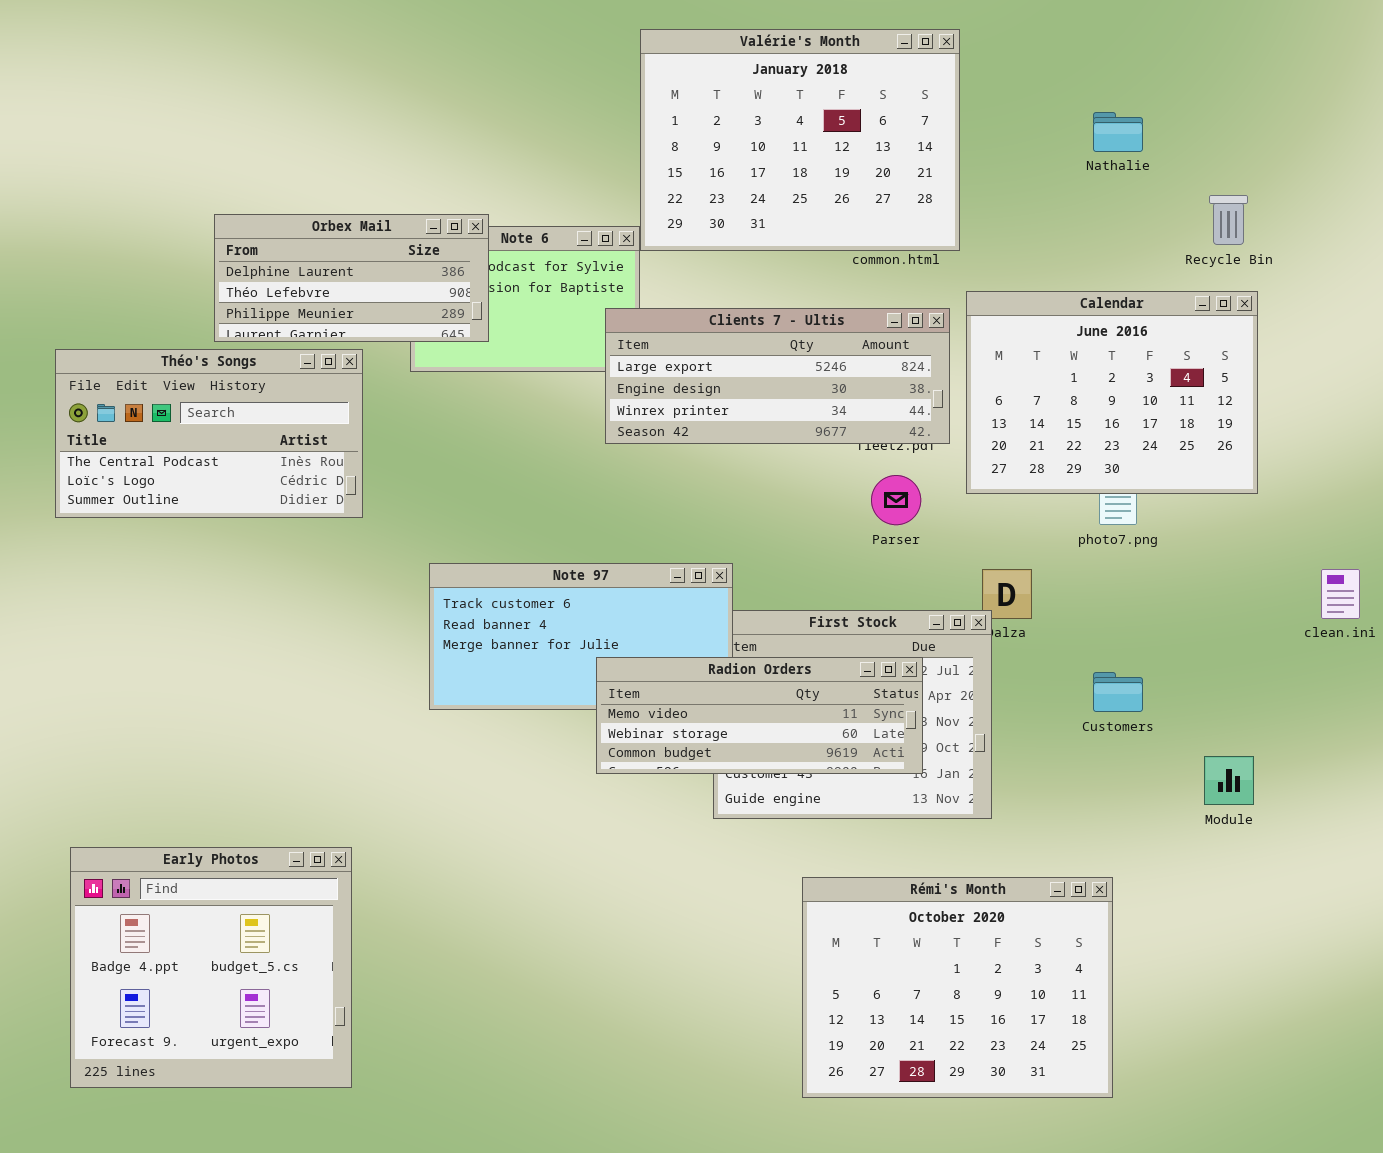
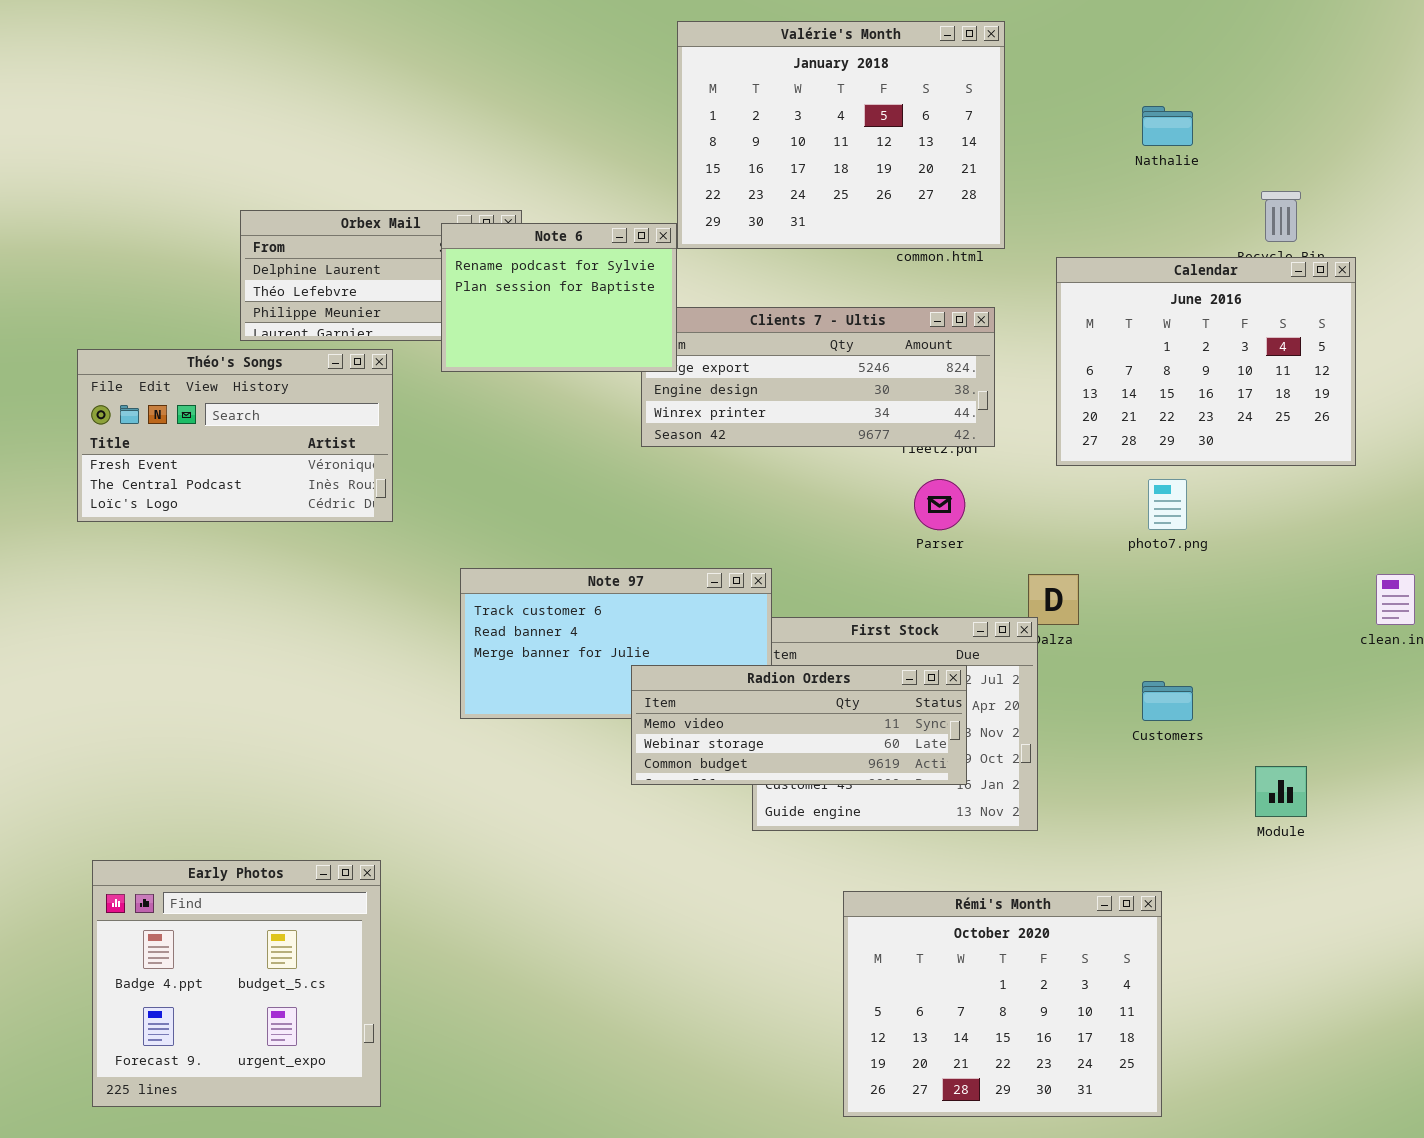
Note 6: [410,226,640,372] -> [441,223,677,372], raised
Calendar: [966,291,1258,494] -> [1056,257,1356,466], moved
Théo's Songs: [55,349,363,518] -> [77,349,393,522], scrolled up 1 row

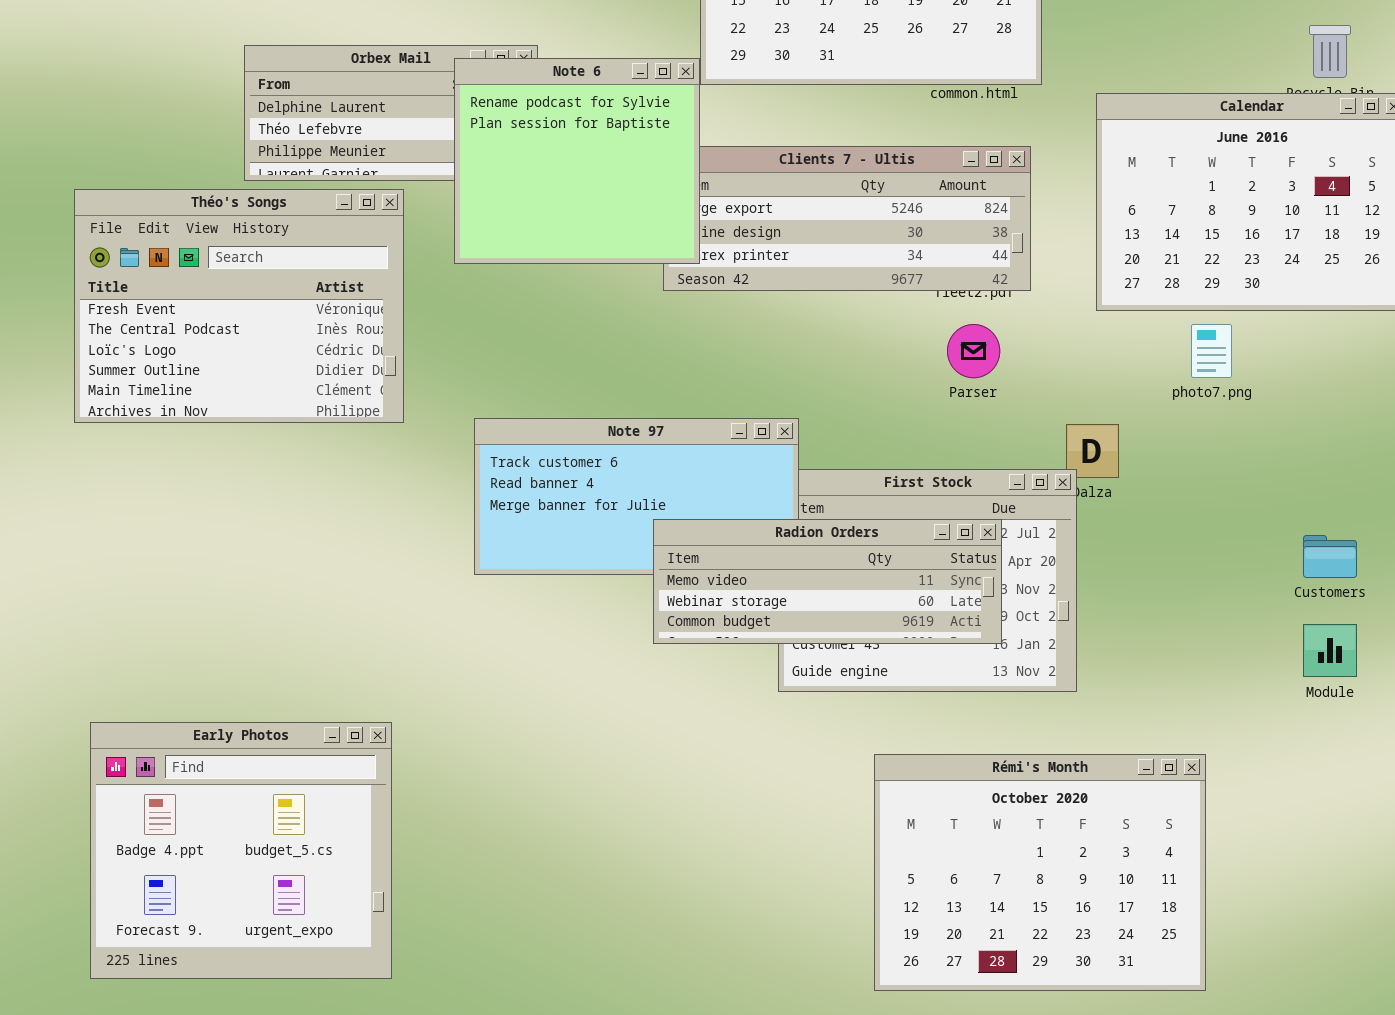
Note 6: [441,223,677,372] -> [454,58,700,264], resized
Théo's Songs: [77,349,393,522] -> [74,189,404,423], resized
Customers: [1142,681,1193,721] -> [1303,535,1357,578], moved

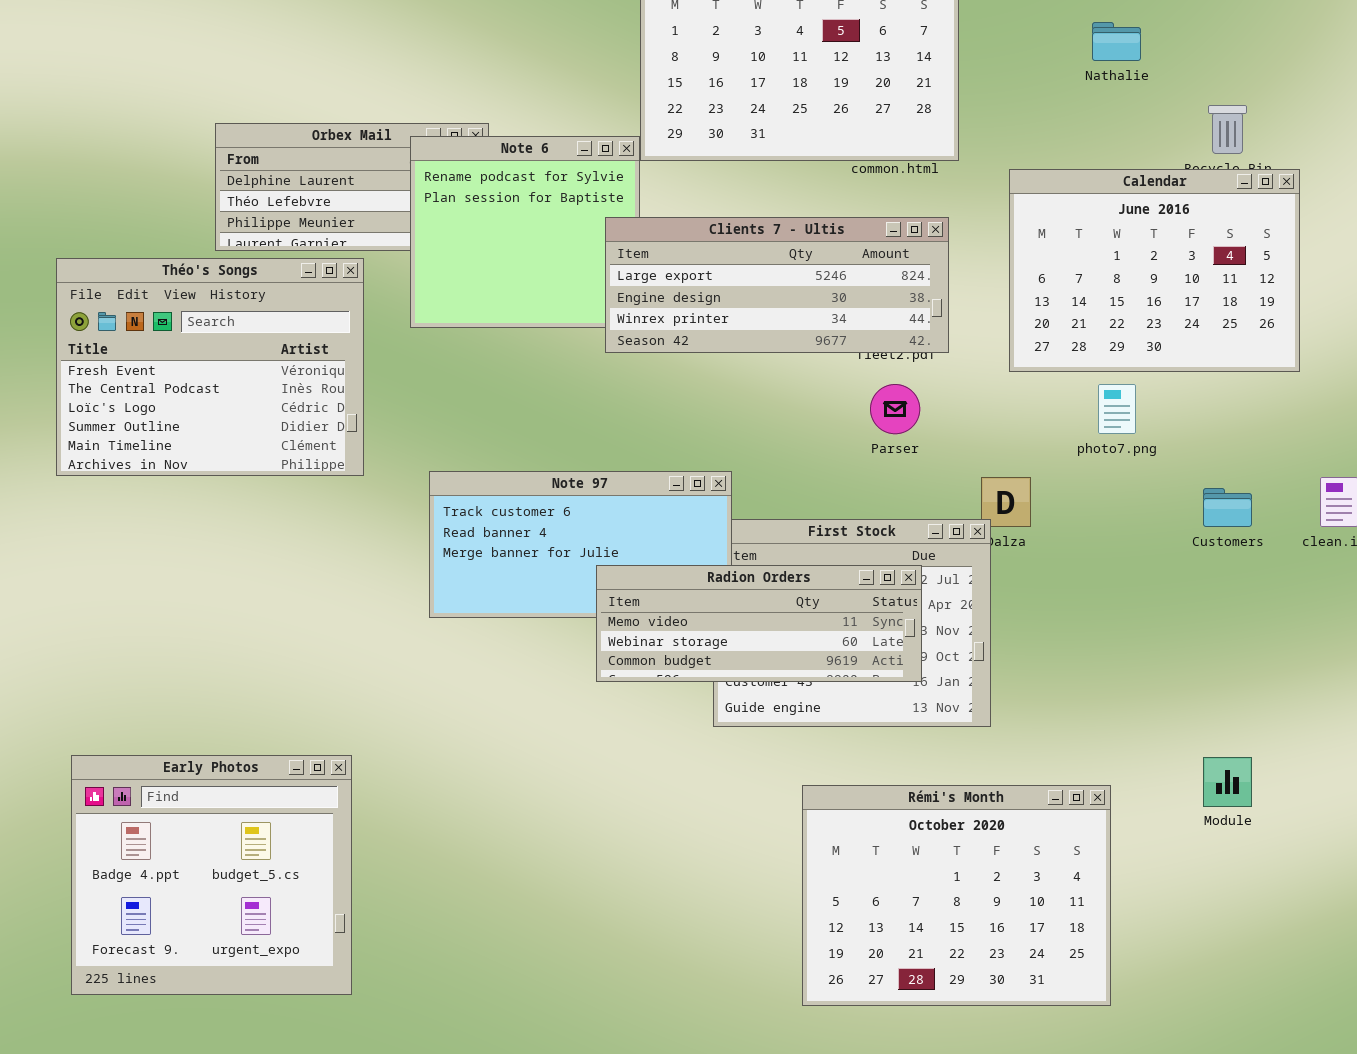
Clients 7 - Ultis: [663,146,1031,291] -> [605,217,949,353], raised
Customers: [1303,535,1357,578] -> [1203,488,1252,527], moved
Module: [1303,624,1357,677] -> [1203,757,1252,807], moved

